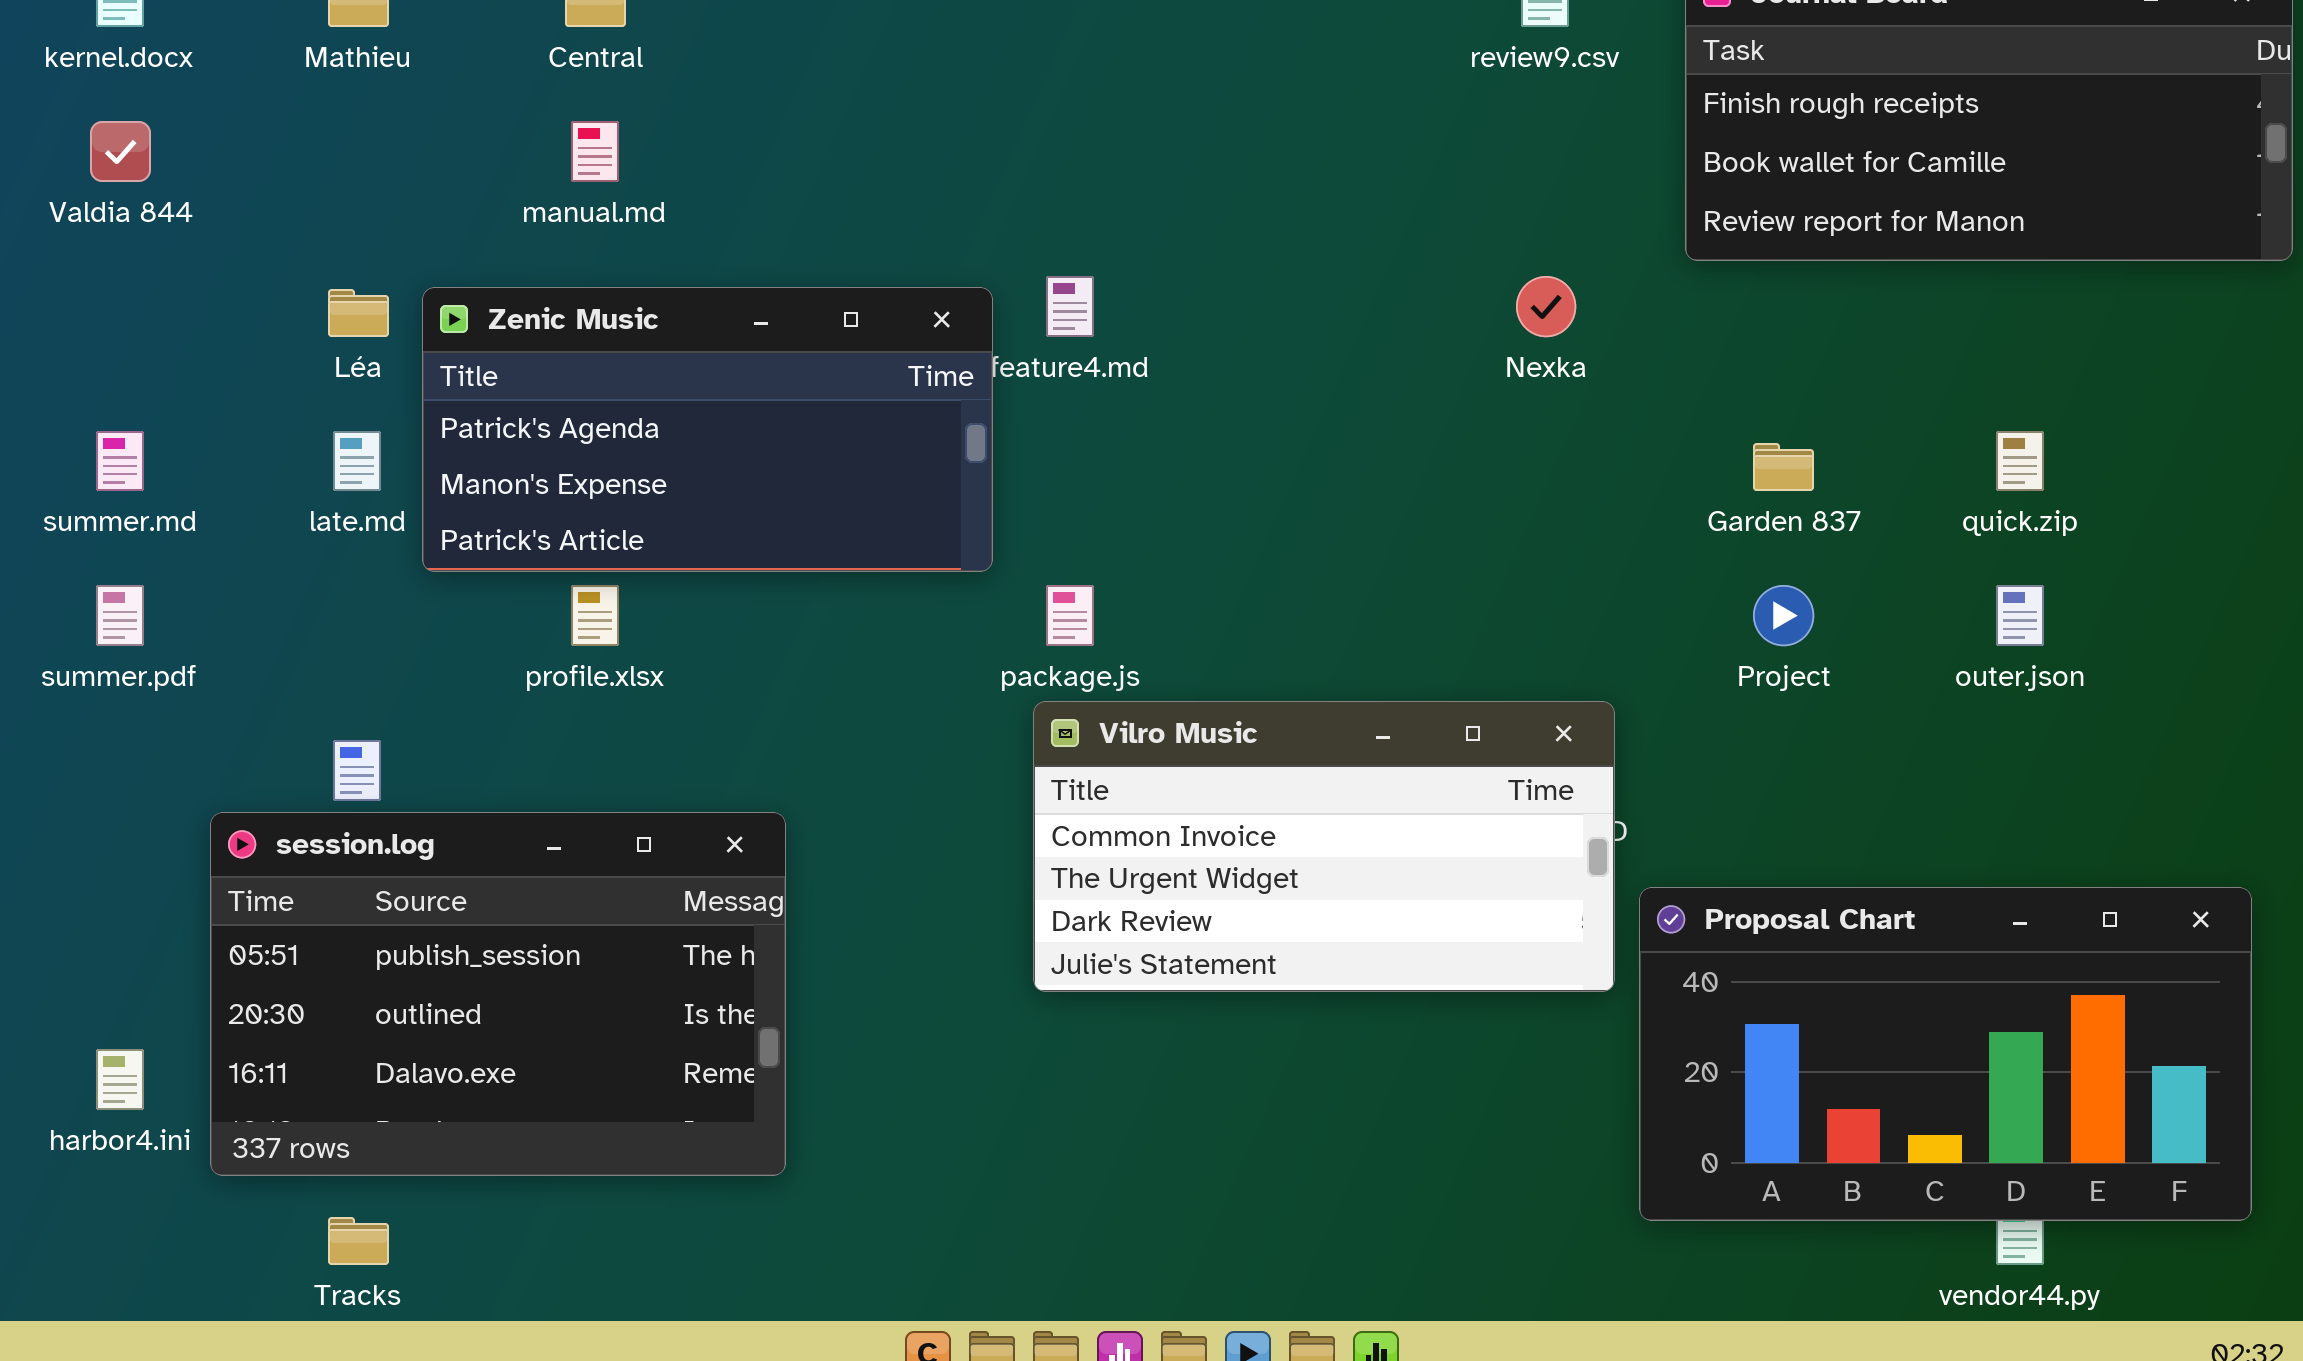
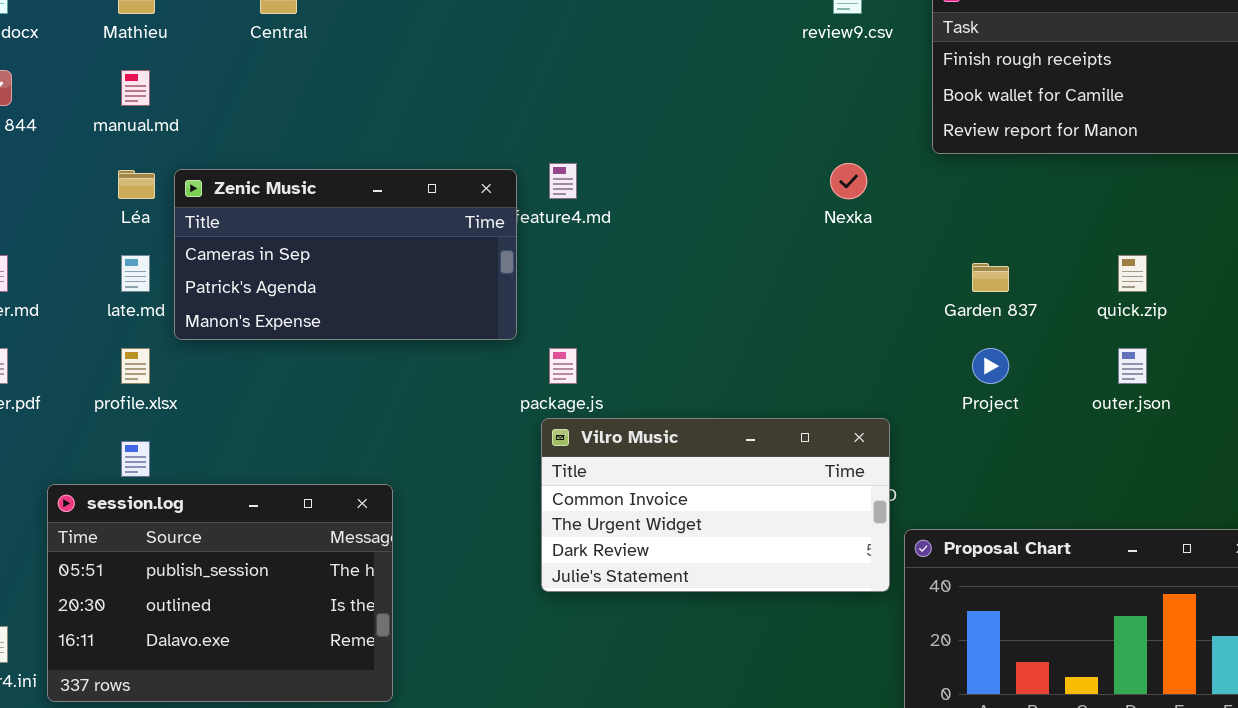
manual.md: [571,121,619,182] -> [121,70,150,106], moved
Zenic Music: [422,287,993,572] -> [174,169,517,340], scrolled up 1 row
profile.xlsx: [571,585,619,646] -> [121,348,150,384], moved

